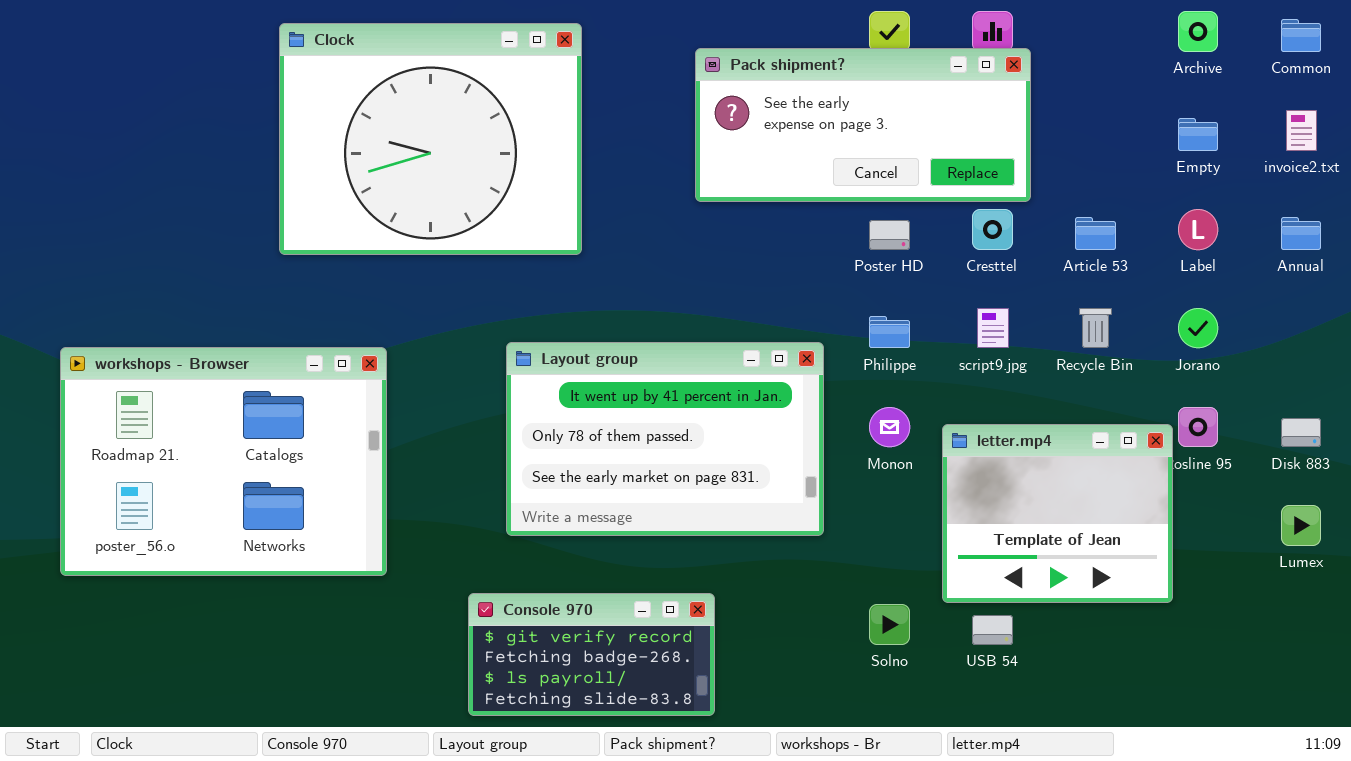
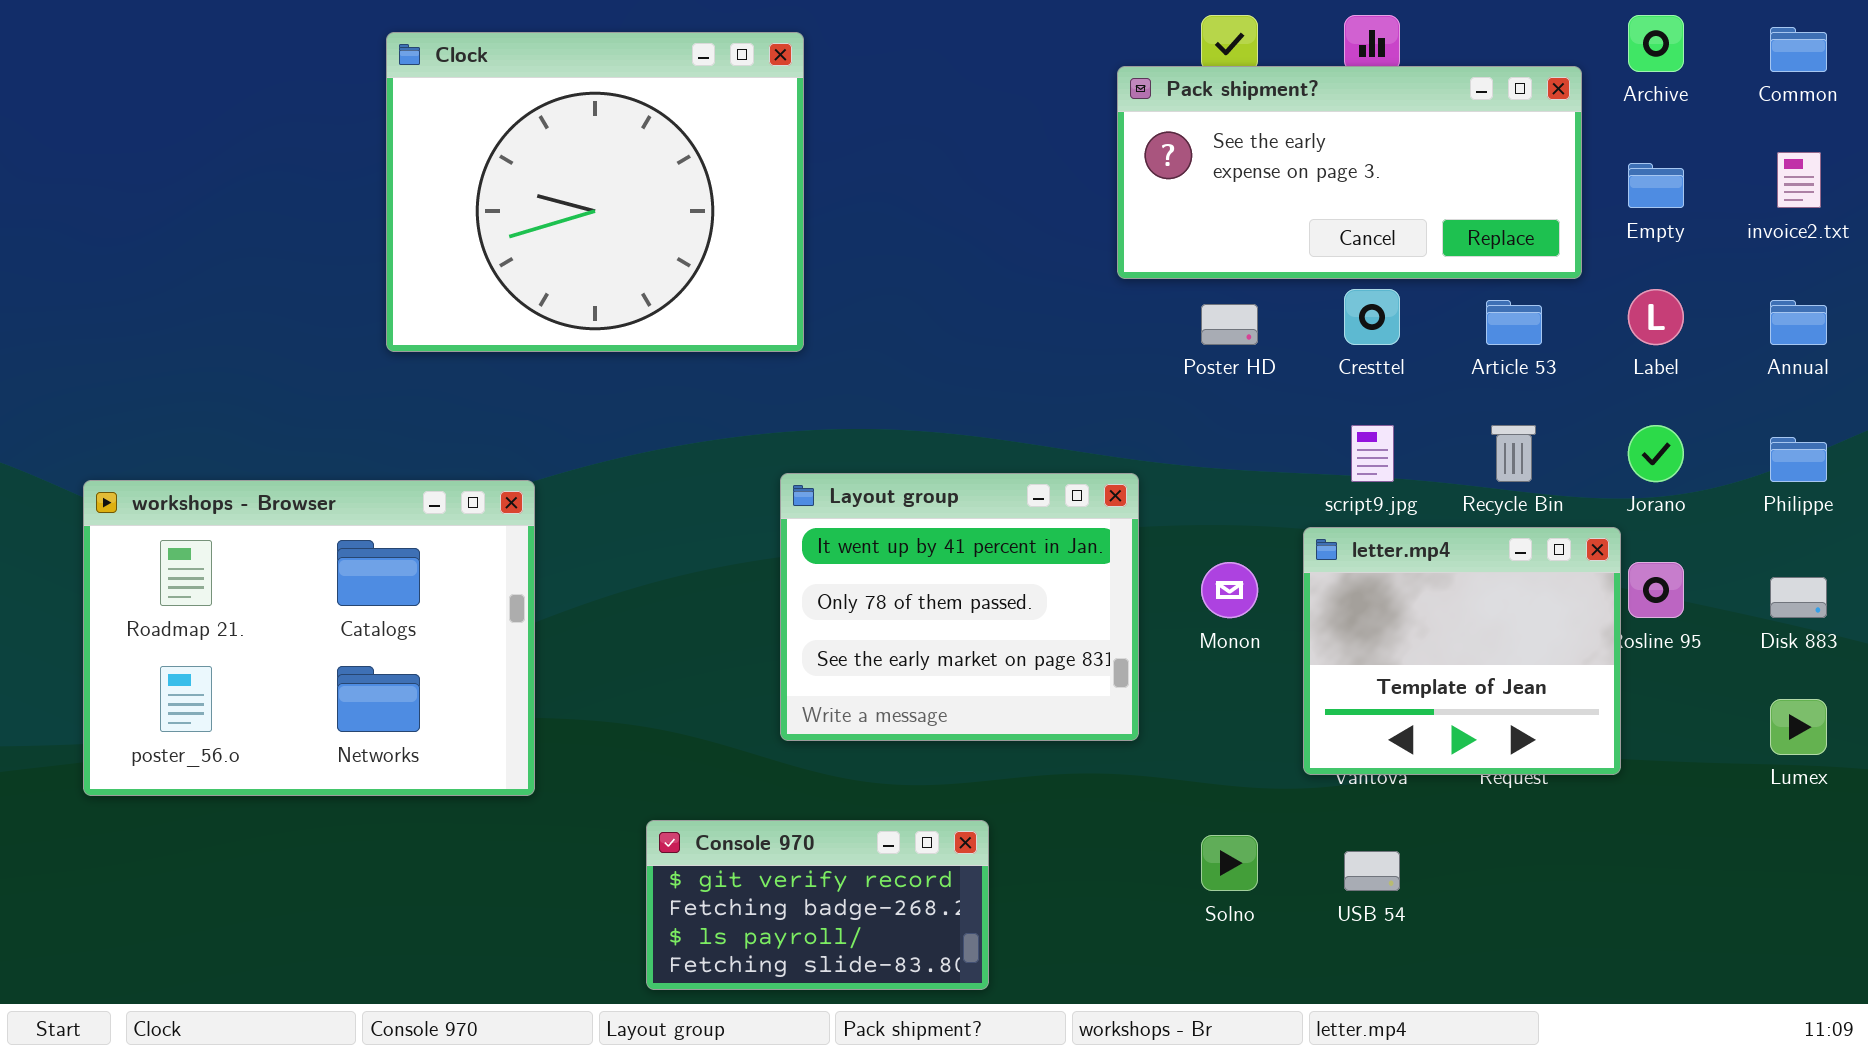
Pack shipment?: [695,48,1031,202] -> [1117,66,1582,279], moved
Philippe: [869,316,910,348] -> [1770,437,1827,482], moved
Layout group: [506,342,824,536] -> [780,473,1139,741], resized
letter.mp4: [942,424,1173,603] -> [1303,527,1621,775], moved

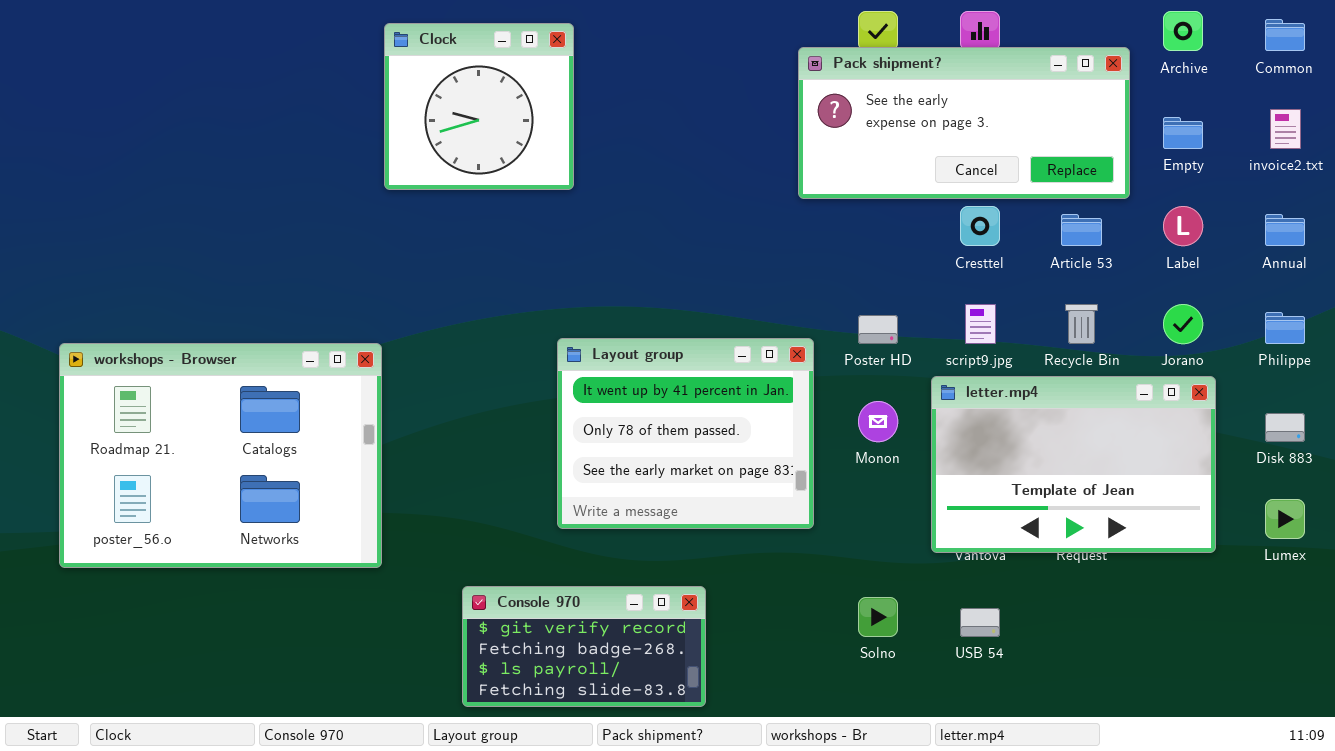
Clock: [386,32,804,352] -> [384,23,574,190], resized
Poster HD: [1201,304,1258,345] -> [858,315,898,344], moved
letter.mp4: [1303,527,1621,775] -> [931,376,1216,553], resized

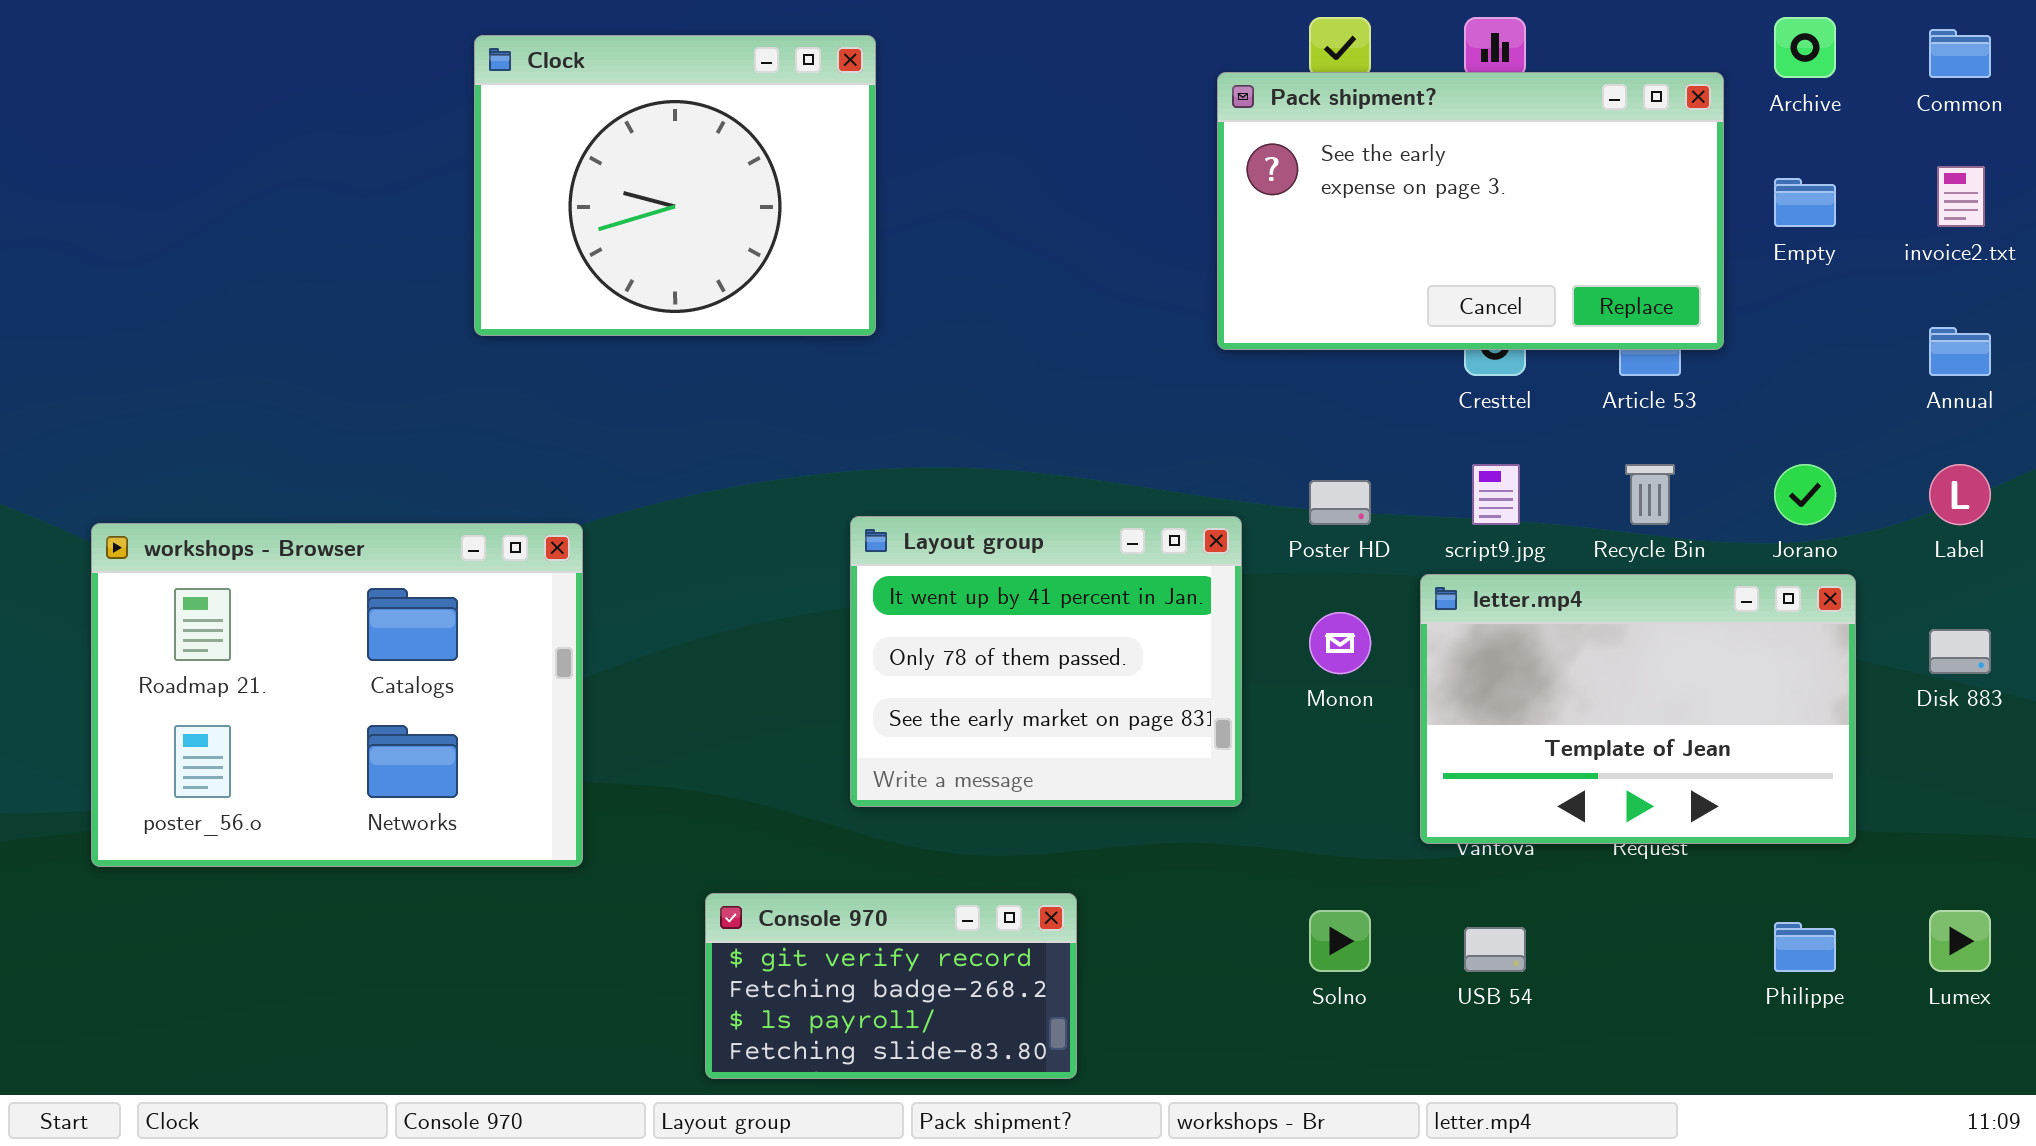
Clock: [384,23,574,190] -> [474,35,876,336], resized
Pack shipment?: [798,47,1130,199] -> [1217,72,1724,350], resized
Label: [1163,206,1203,246] -> [1929,464,1991,525], moved
Philippe: [1265,312,1305,344] -> [1774,922,1836,972], moved
Lumex: [1265,499,1305,539] -> [1929,910,1991,972], moved

